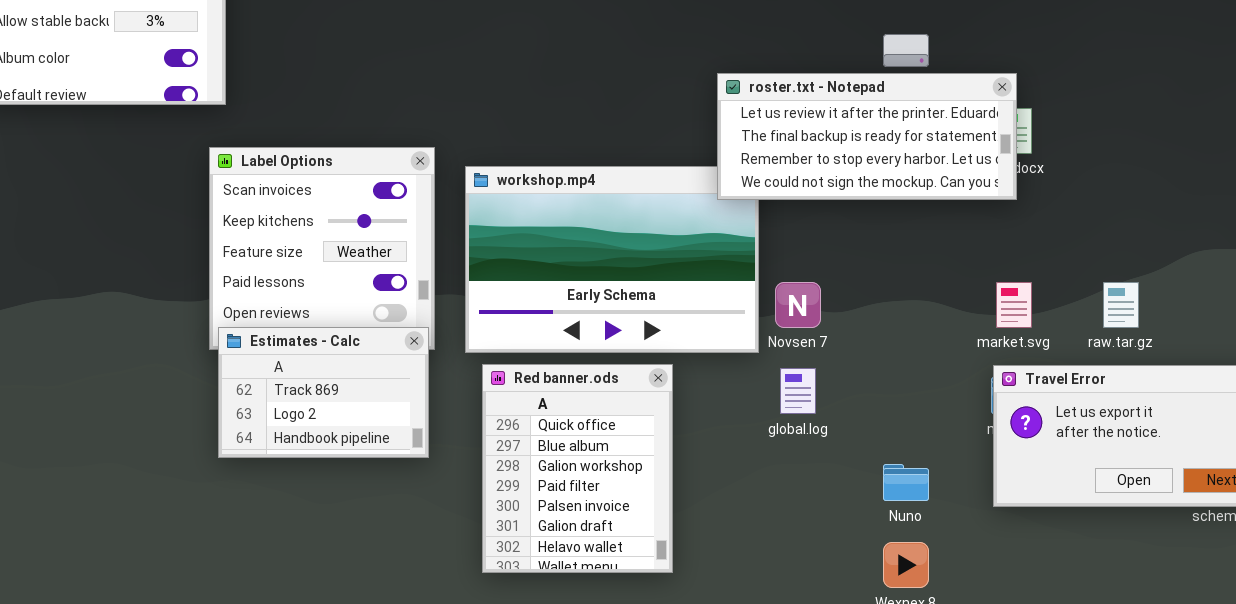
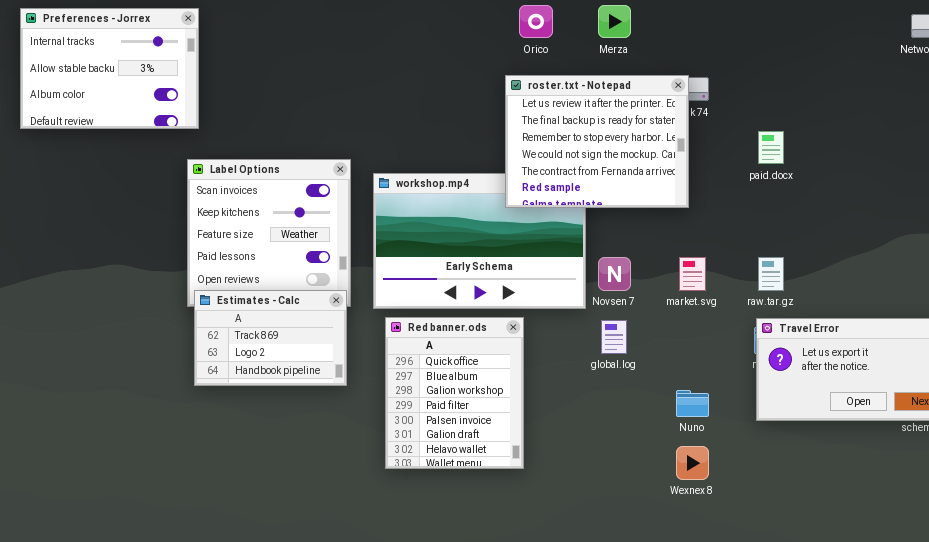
roster.txt - Notepad: [717,73,1017,200] -> [505,75,689,208], moved, resized
market.svg: [996,282,1032,328] -> [679,257,706,291], moved
raw.tar.gz: [1103,282,1139,328] -> [758,257,784,291], moved

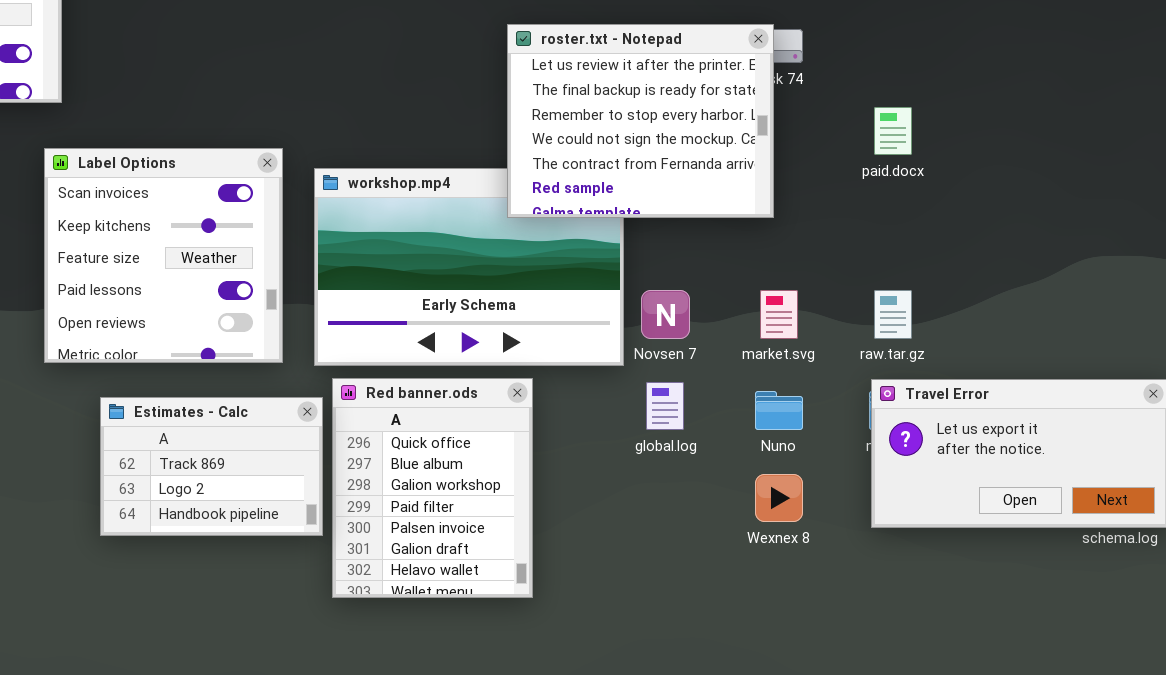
Estimates - Calc: [194,290,347,386] -> [100,397,323,536], moved
Nuno: [676,390,709,417] -> [755,391,803,430], moved
Wexnex 8: [676,446,709,480] -> [755,474,803,522], moved

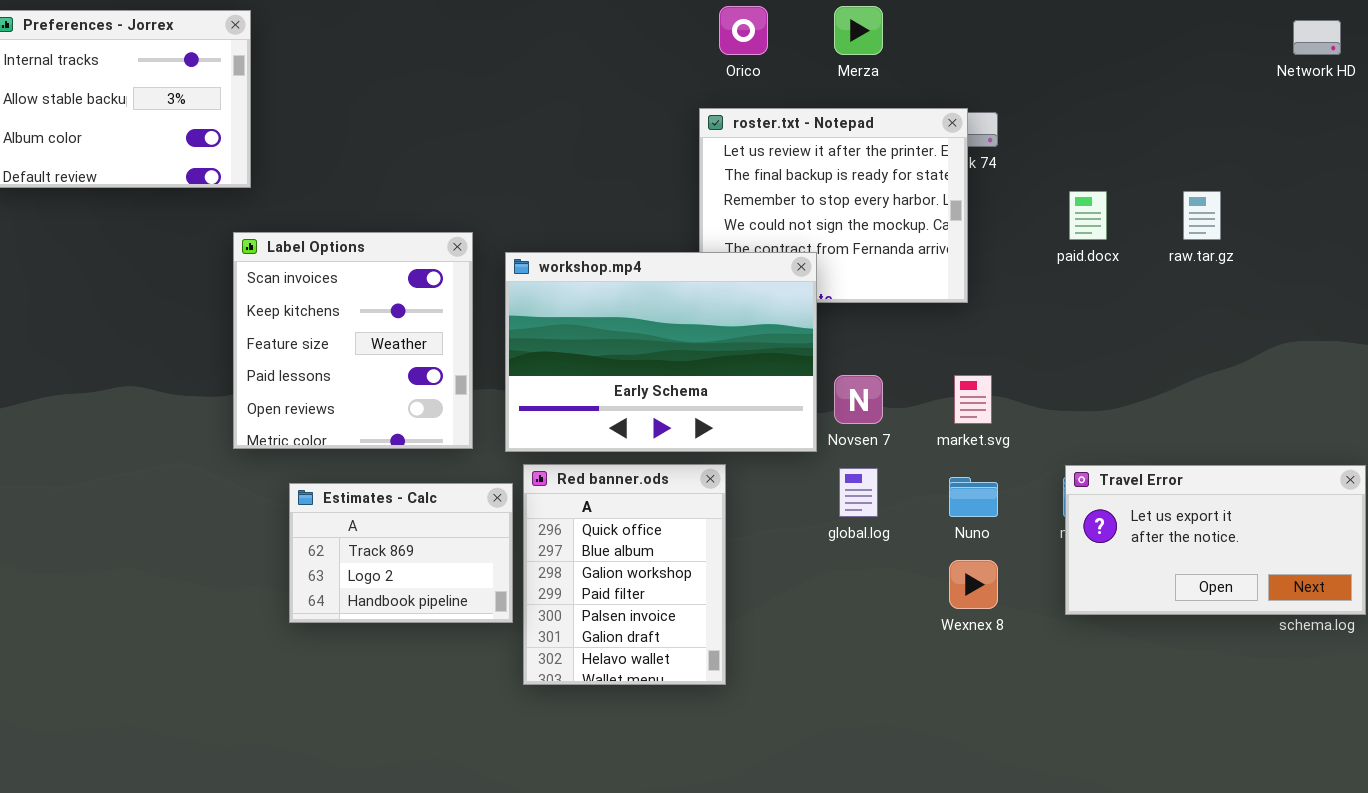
workshop.mp4: [314,168,624,366] -> [505,252,817,452], raised
raw.tar.gz: [874,290,912,339] -> [1183,191,1221,240], moved

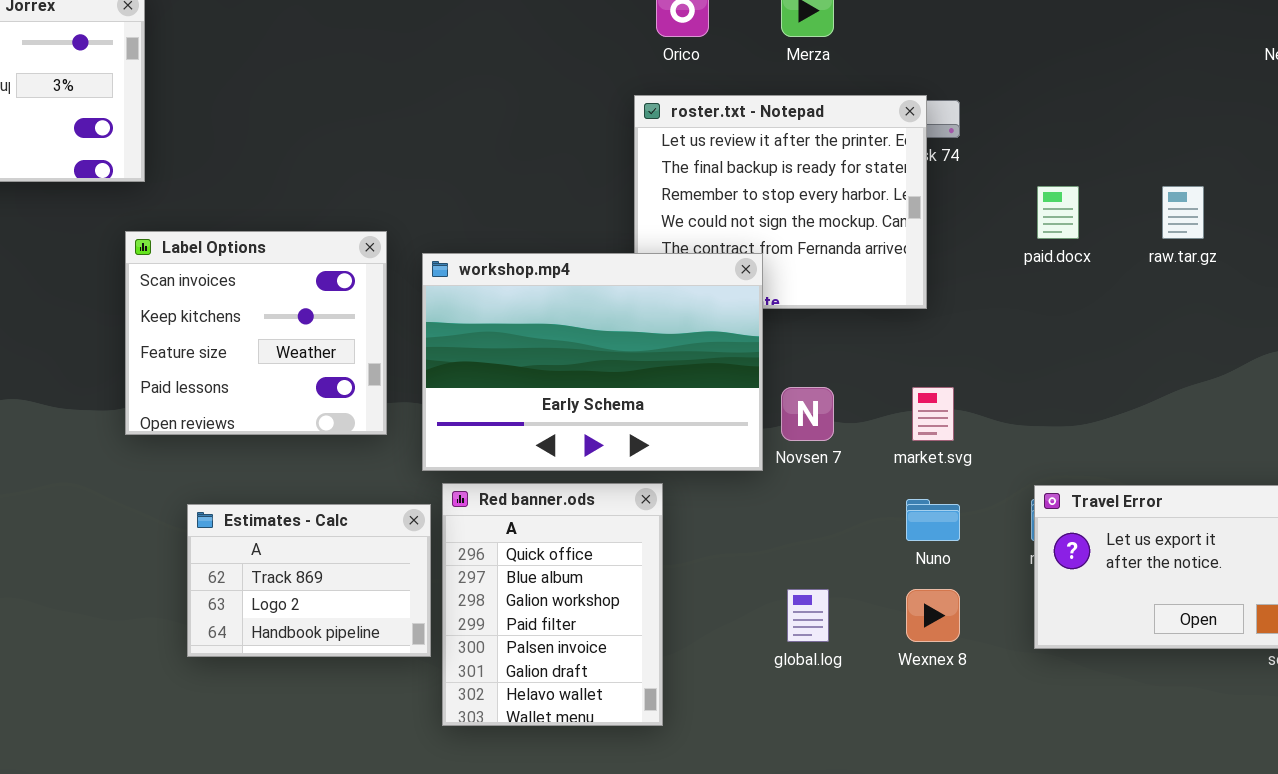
Label Options: [233,232,473,449] -> [125,231,387,435], resized
global.log: [839,468,878,517] -> [787,589,829,642], moved

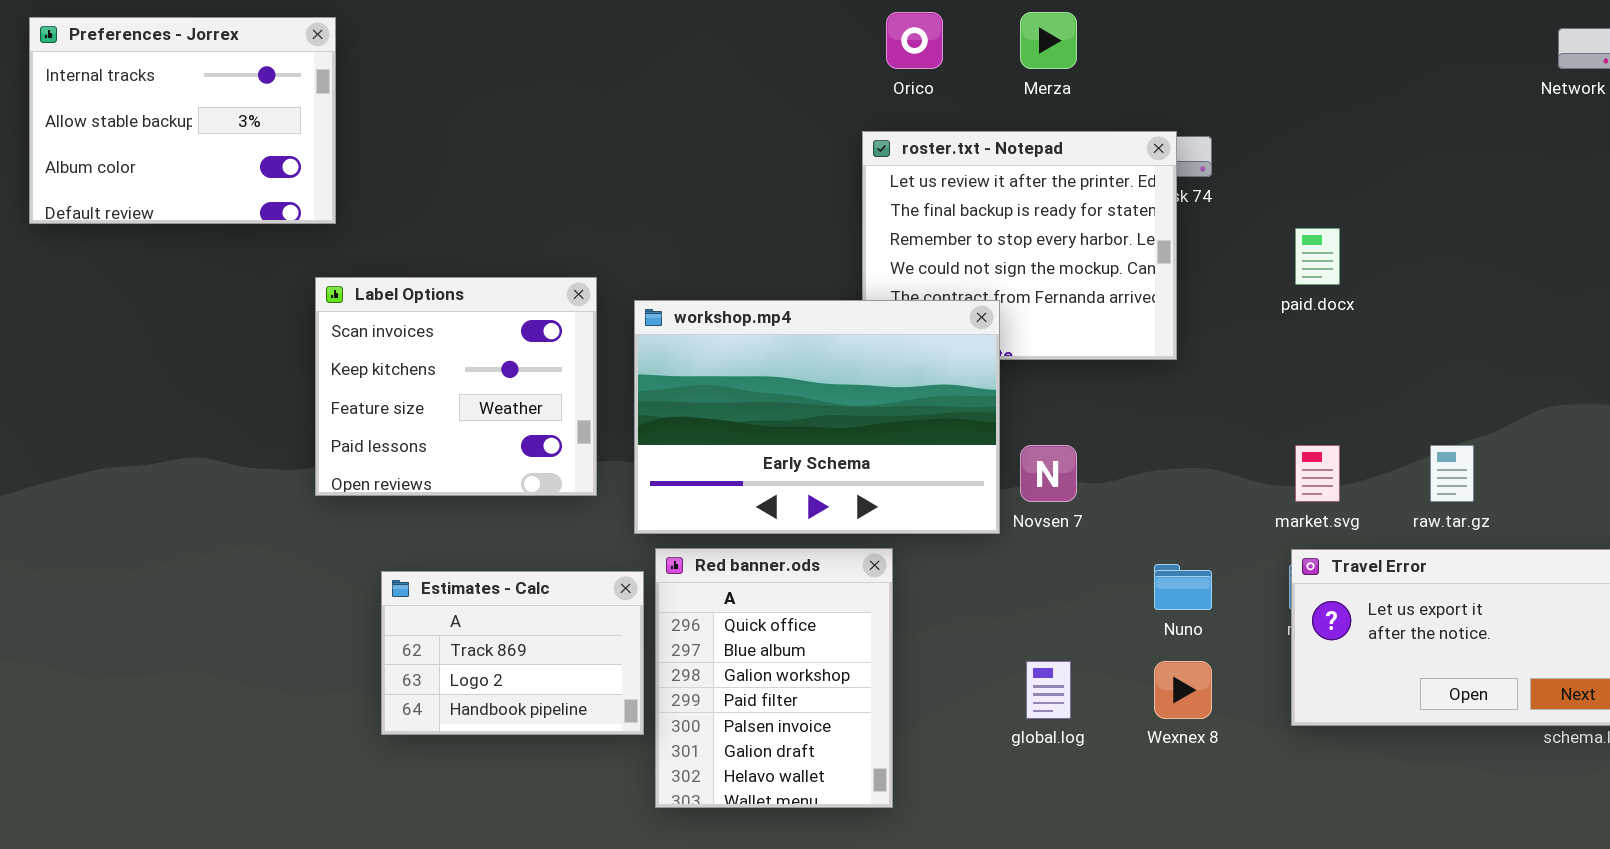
raw.tar.gz: [1162,186,1204,239] -> [1430,445,1474,502], moved
market.svg: [912,387,954,441] -> [1295,445,1340,502], moved

